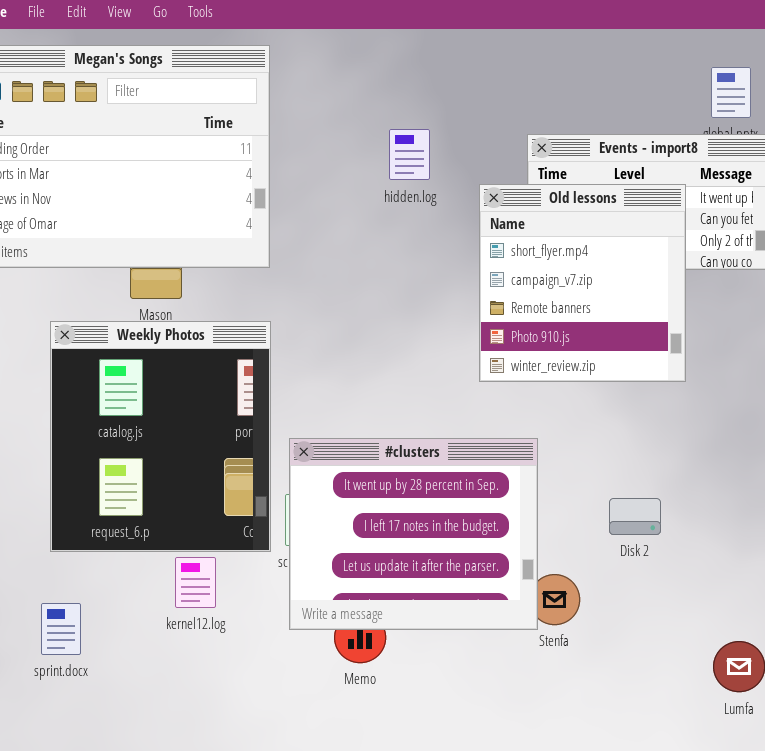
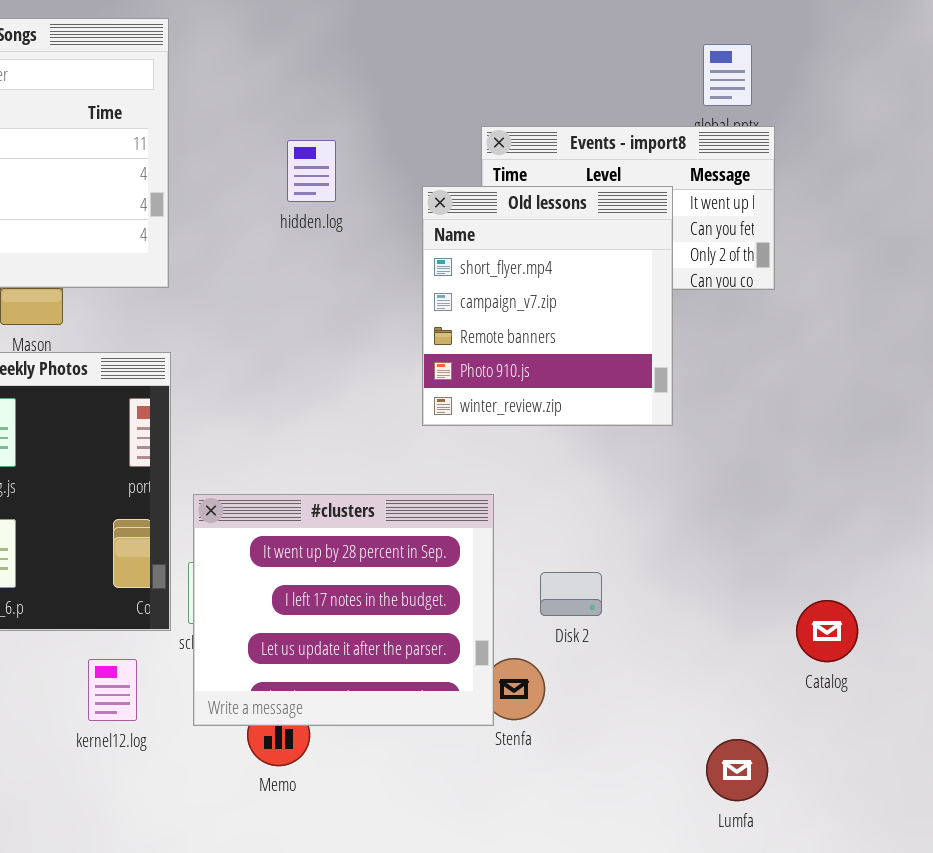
hidden.log: [389,129,430,180] -> [287,140,336,202], moved
Disk 2: [609,498,661,535] -> [540,572,602,616], moved
kernel12.log: [175,557,216,608] -> [88,659,137,721], moved

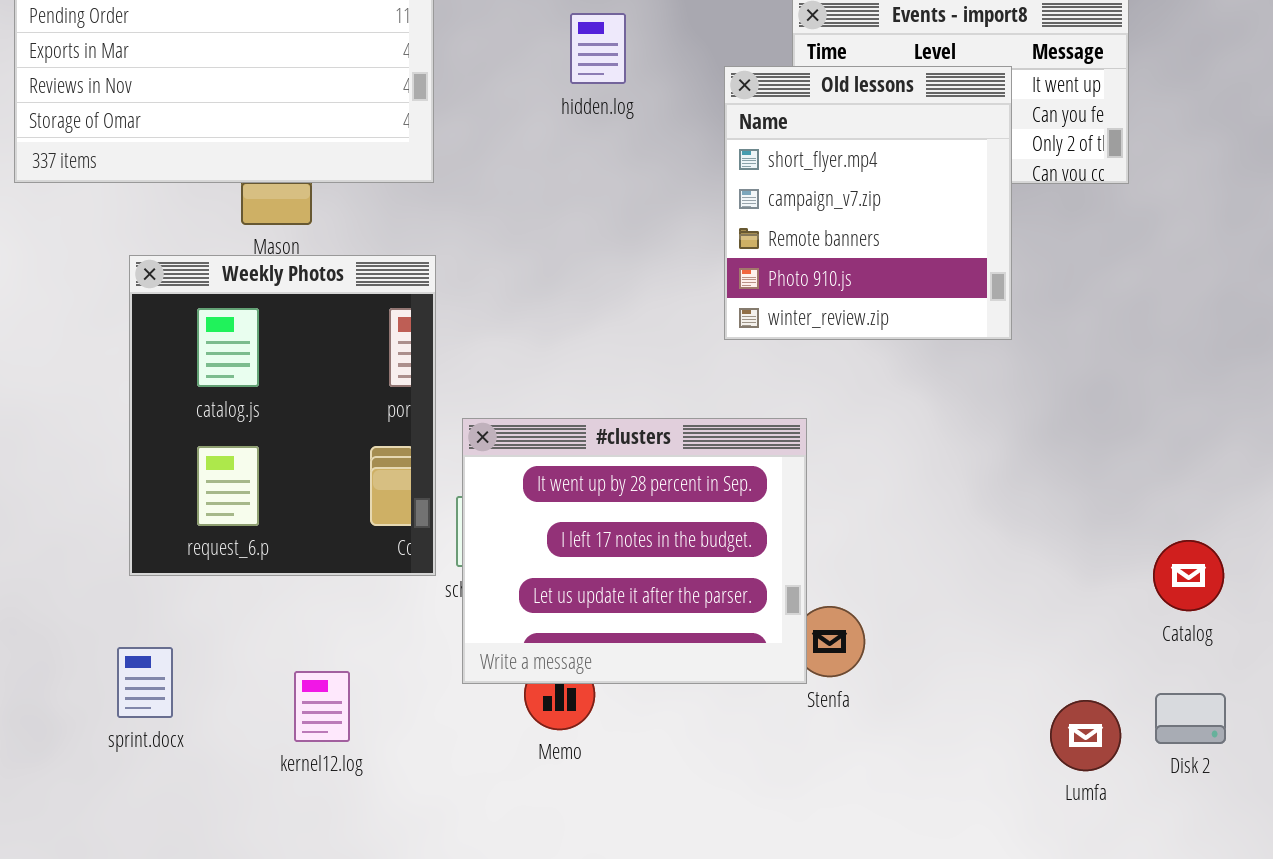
Disk 2: [540,572,602,616] -> [1155,693,1226,744], moved
kernel12.log: [88,659,137,721] -> [294,671,350,742], moved

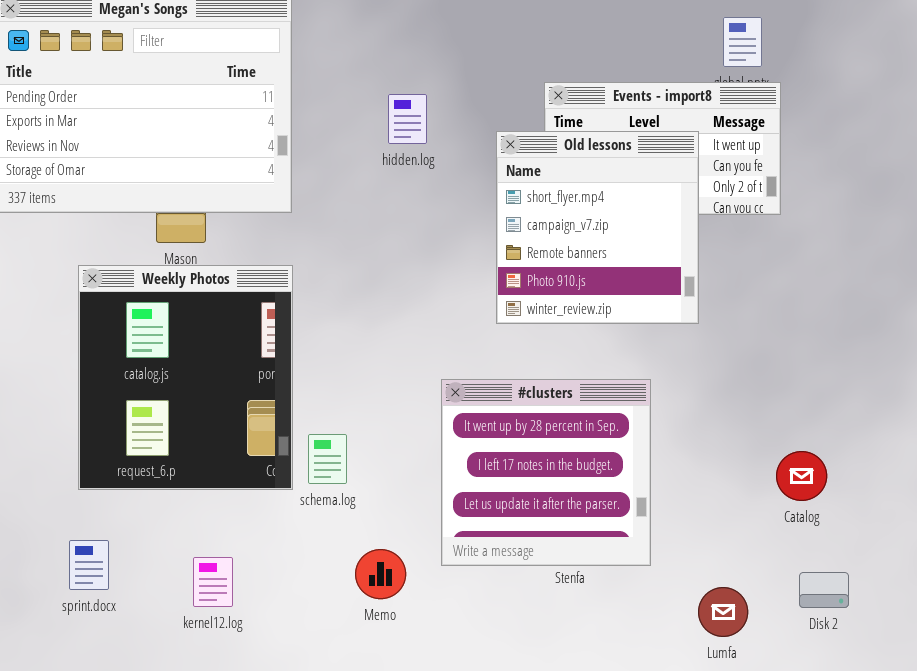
#clusters: [462,418,807,684] -> [441,379,651,566], moved, resized
Catalog: [1153,540,1224,611] -> [776,451,827,501], moved
Lumfa: [1050,700,1121,771] -> [698,587,748,637], moved

